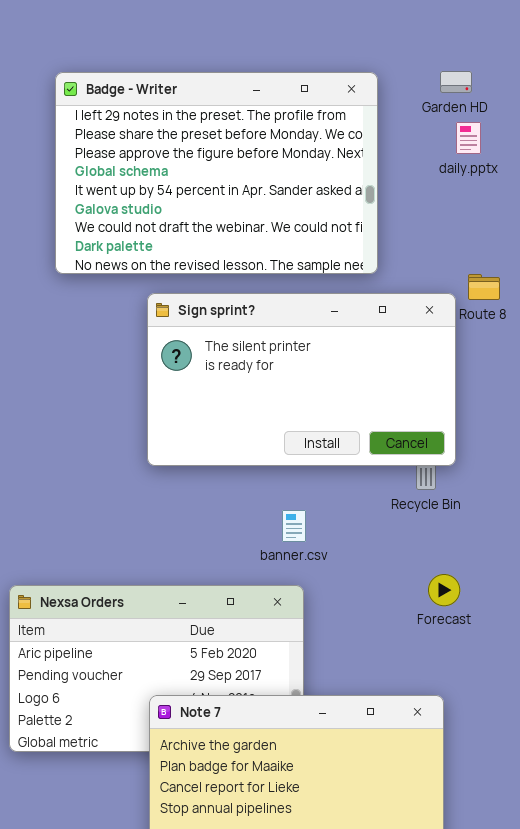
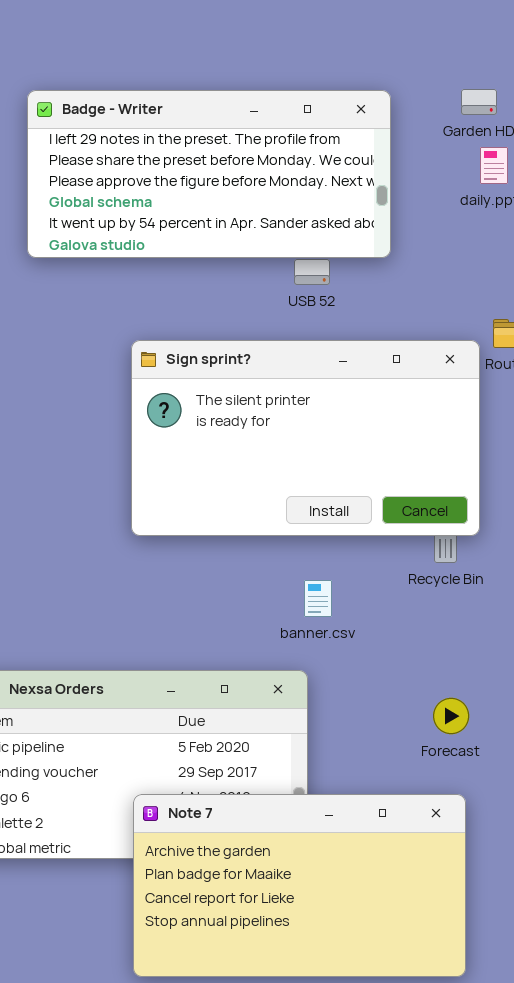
Badge - Writer: [55,72,378,274] -> [27,90,391,258], resized
banner.csv: [282,510,306,542] -> [304,580,332,617], moved
Forecast: [428,574,460,606] -> [433,698,469,734], moved

